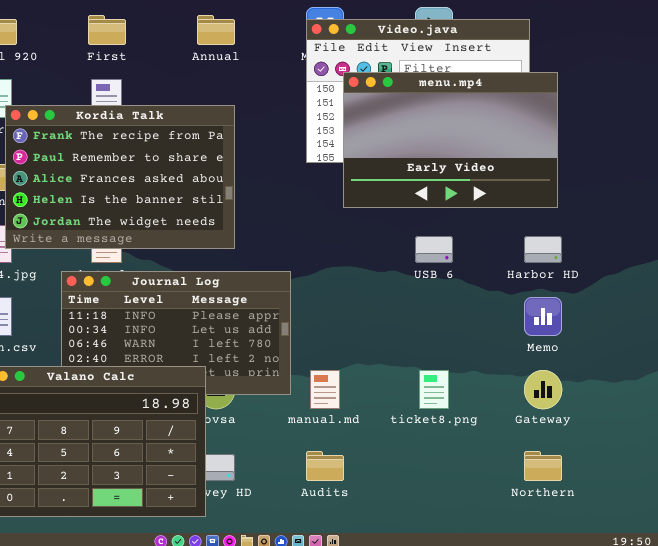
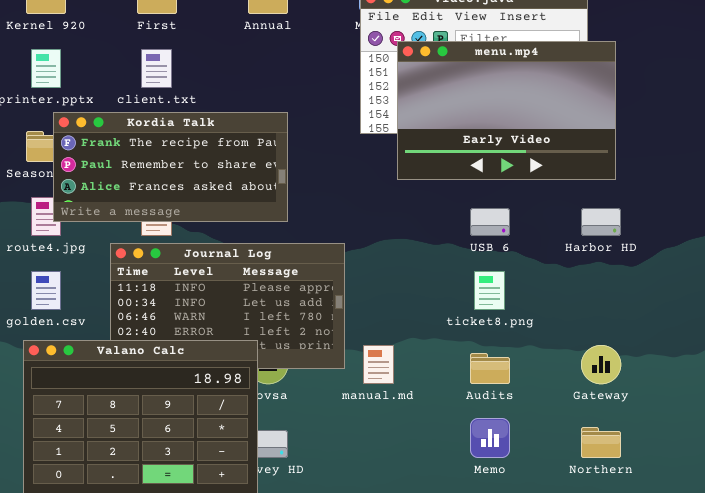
Kordia Talk: [5,105,235,249] -> [53,112,288,222], resized
Memo: [524,297,562,336] -> [470,418,510,458], moved
ticket8.png: [419,370,449,409] -> [474,271,505,310], moved
Audits: [306,451,344,481] -> [470,353,510,384], moved

